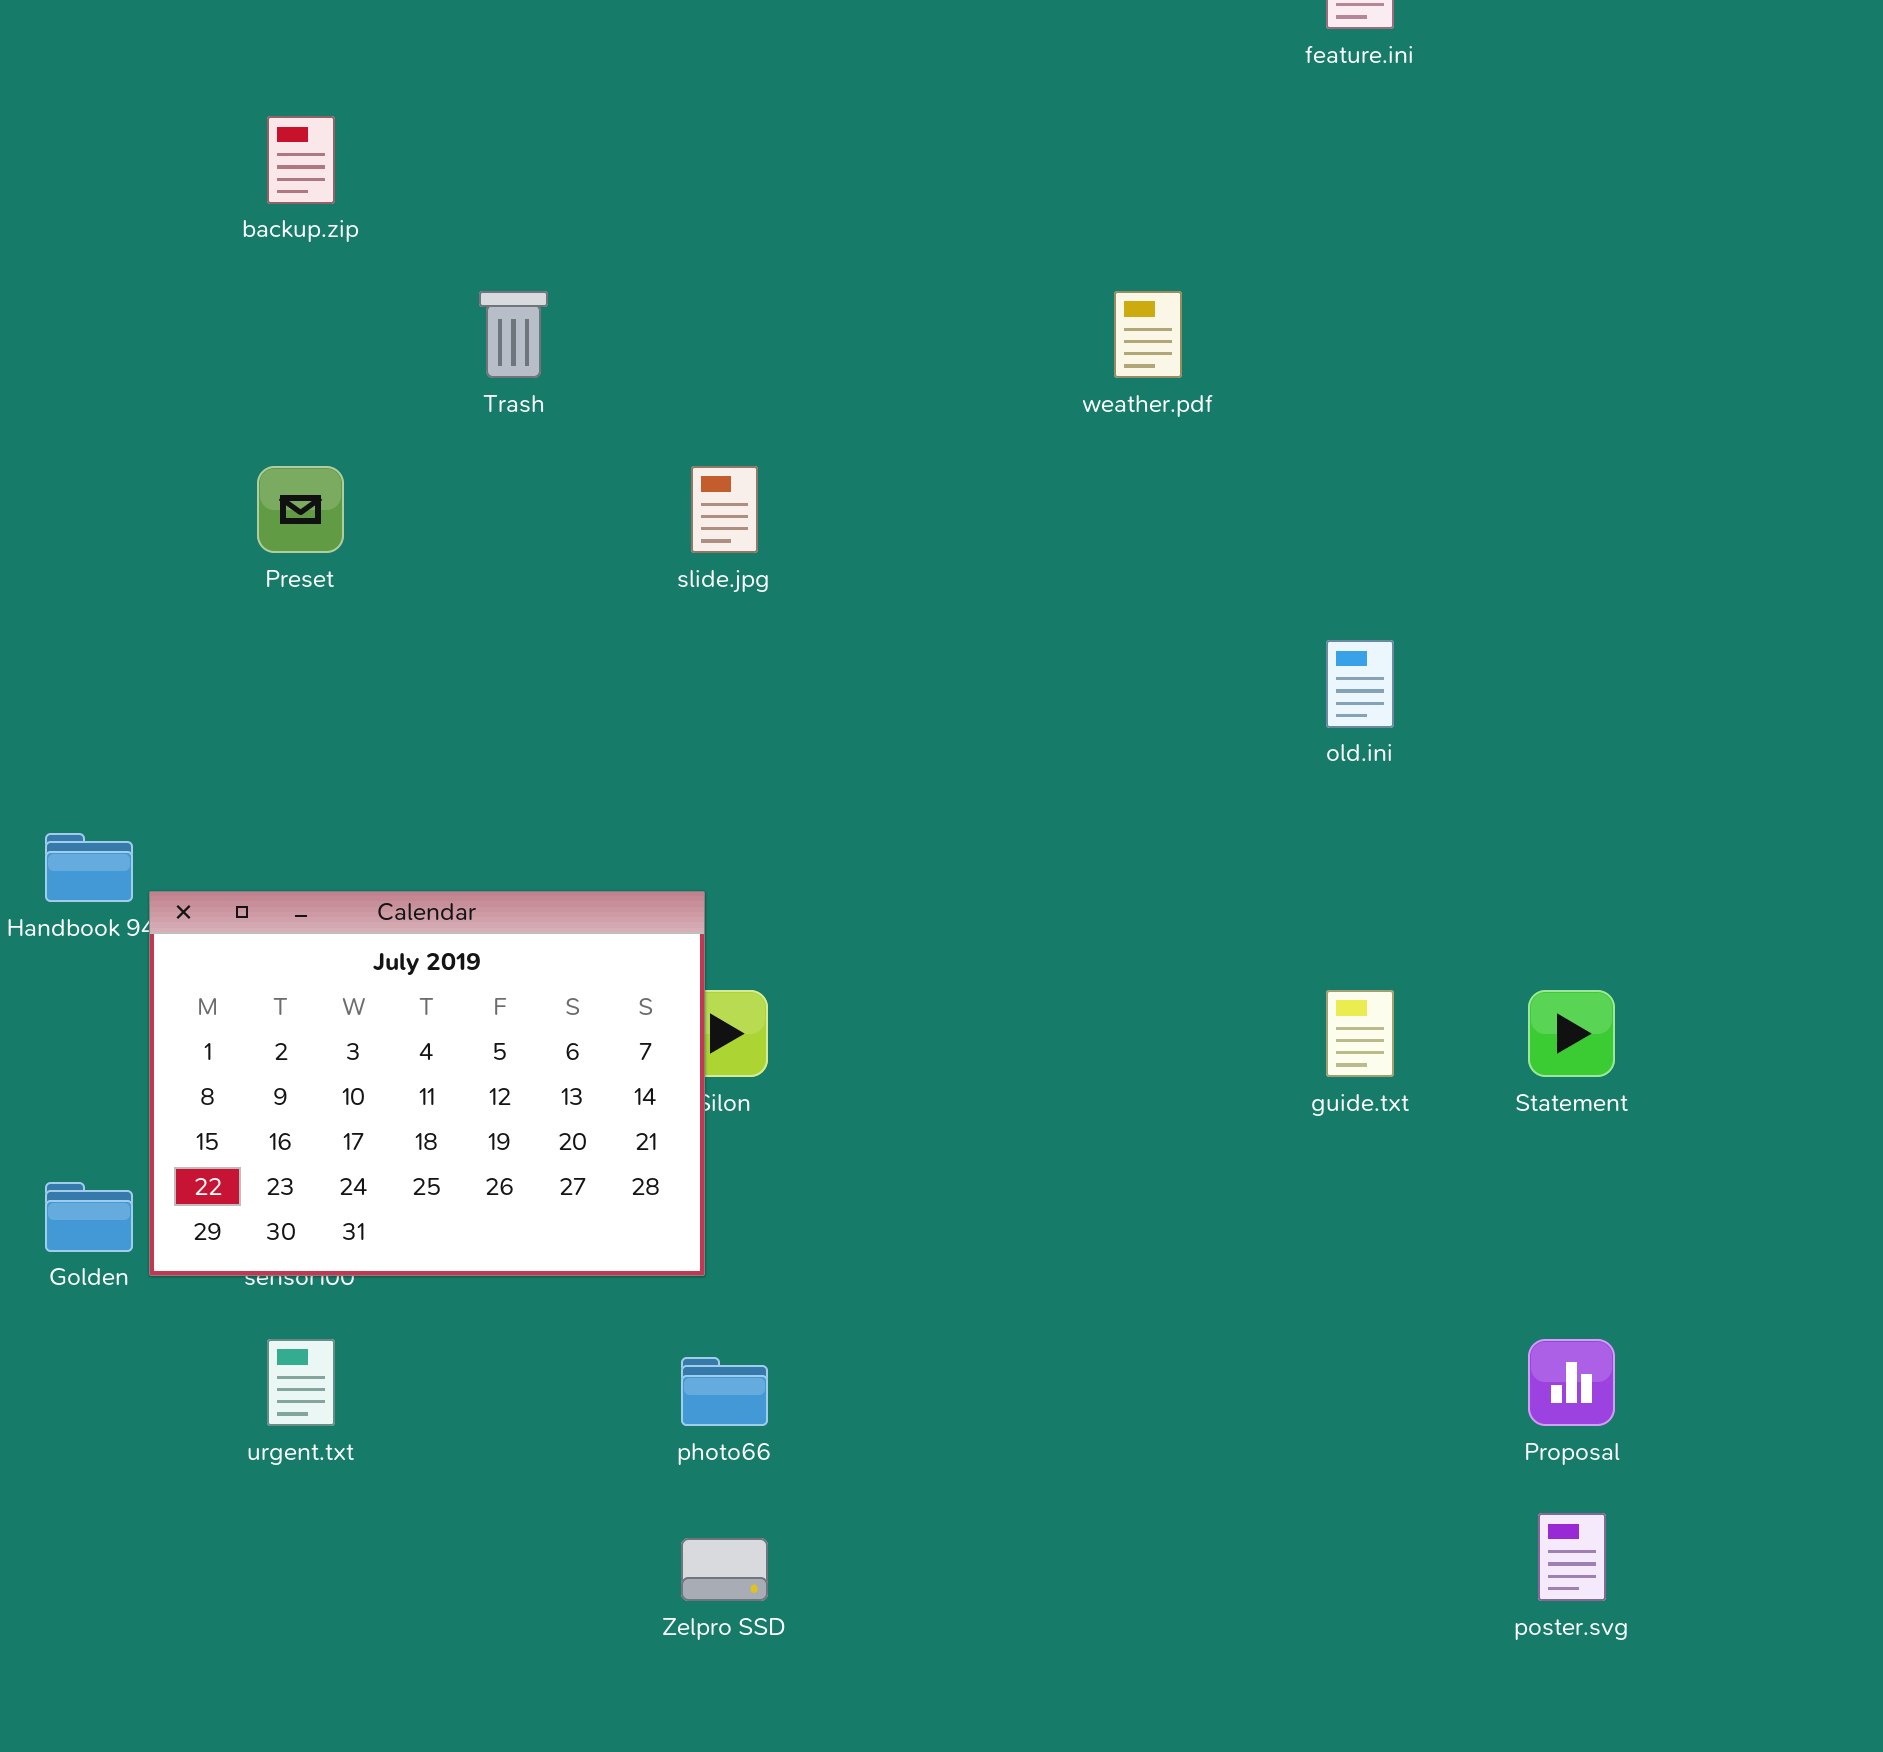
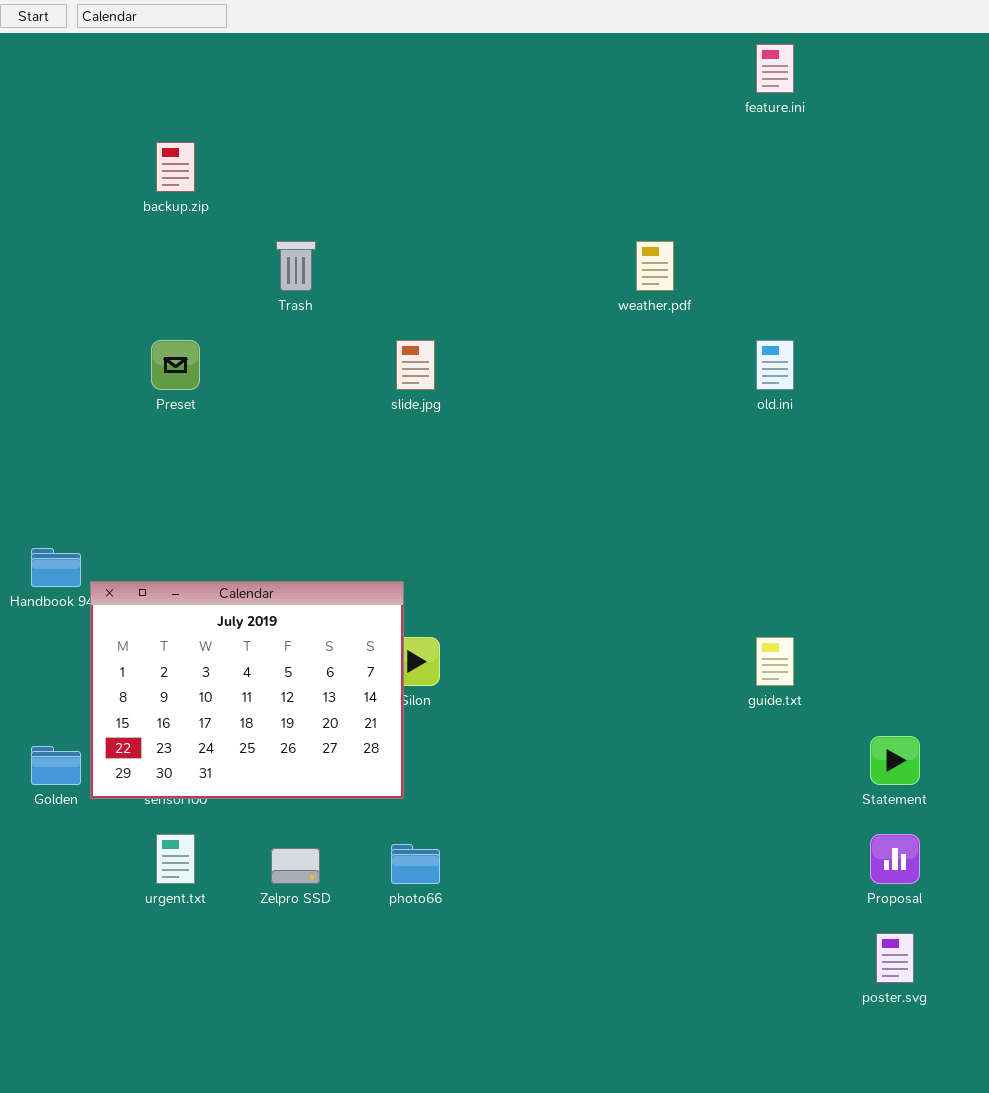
old.ini: [1326,640,1394,728] -> [756,340,794,390], moved
Statement: [1528,990,1615,1077] -> [870,736,920,785], moved
Zelpro SSD: [681,1538,768,1601] -> [271,848,320,884], moved

